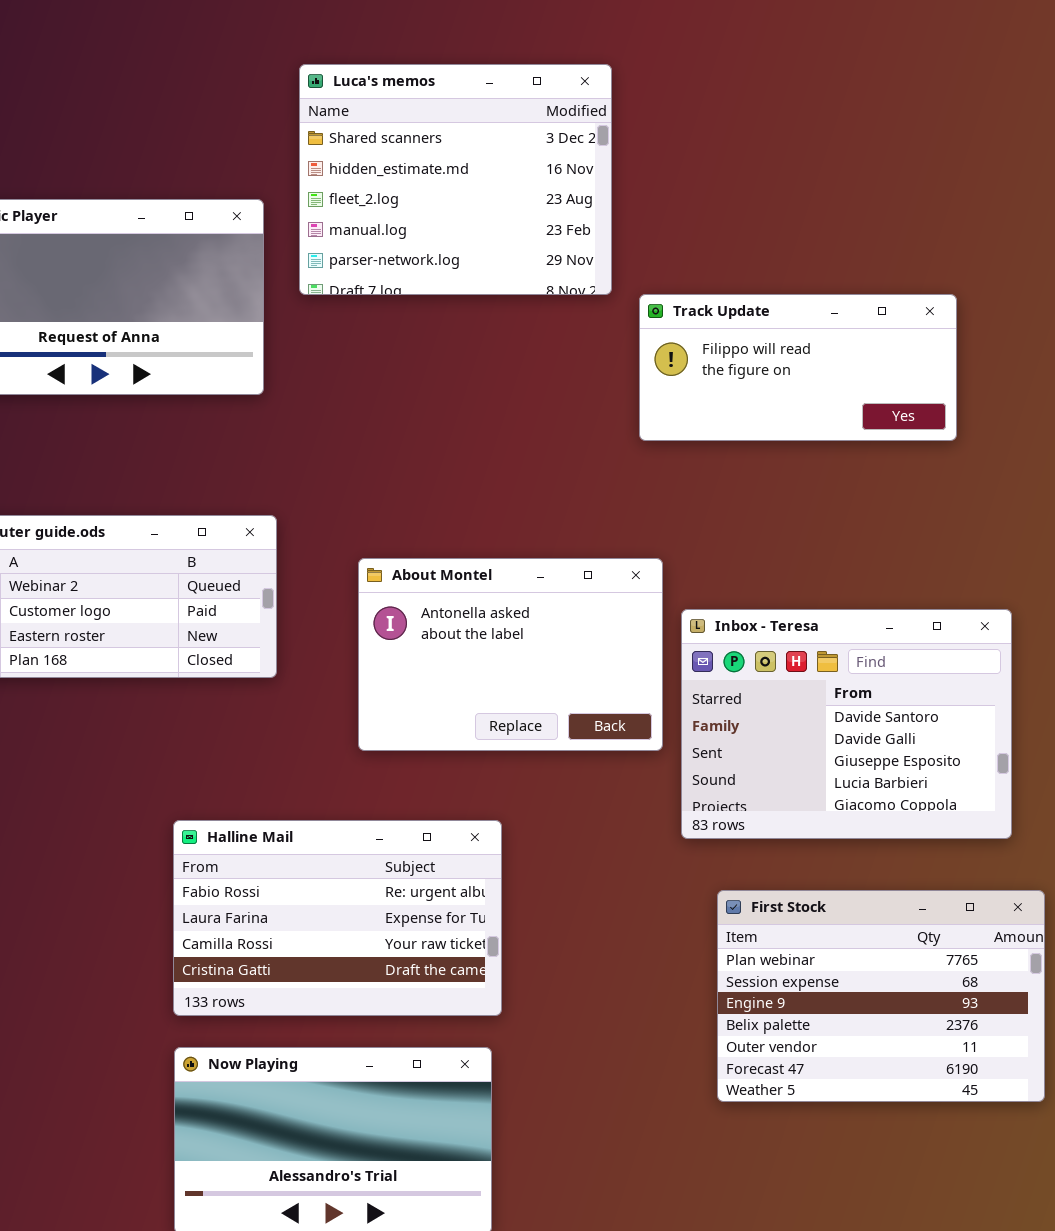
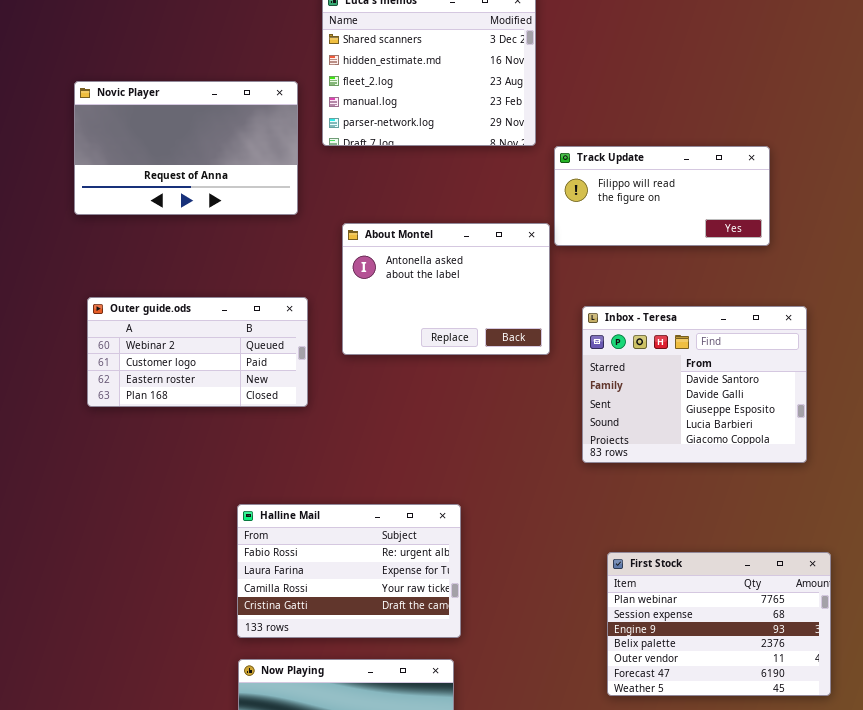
About Montel: [358,558,663,751] -> [342,223,550,355], moved
Inbox - Teresa: [681,609,1012,839] -> [582,306,807,463], moved

